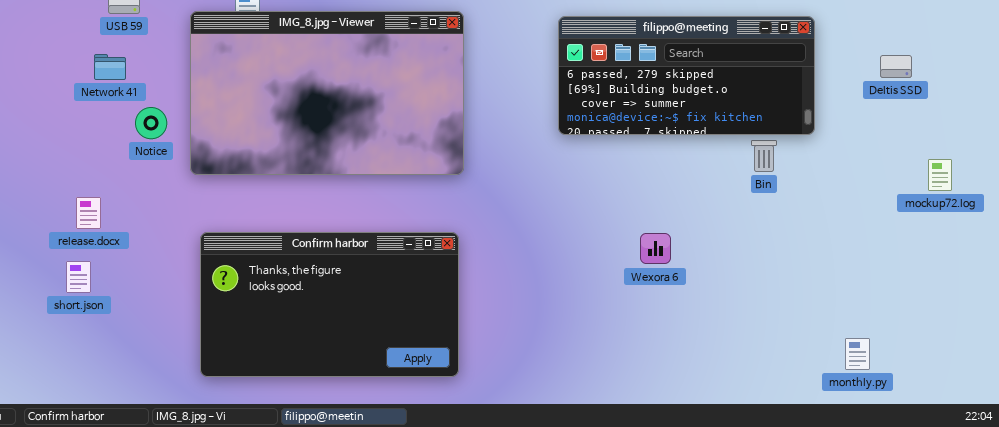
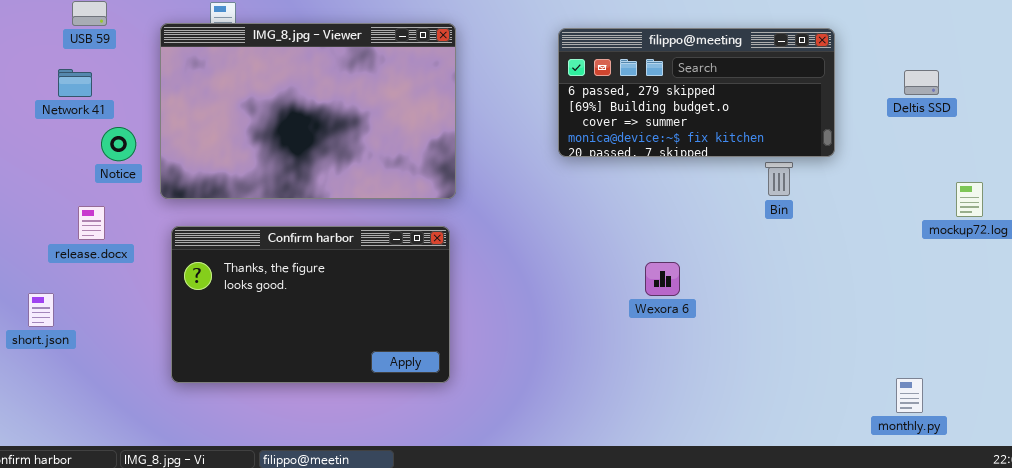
release.docx: [76,197,101,229] -> [78,206,105,240], moved
Confirm harbor: [200,232,459,377] -> [171,226,450,383], moved
monthly.py: [845,338,870,370] -> [896,378,923,413], moved

